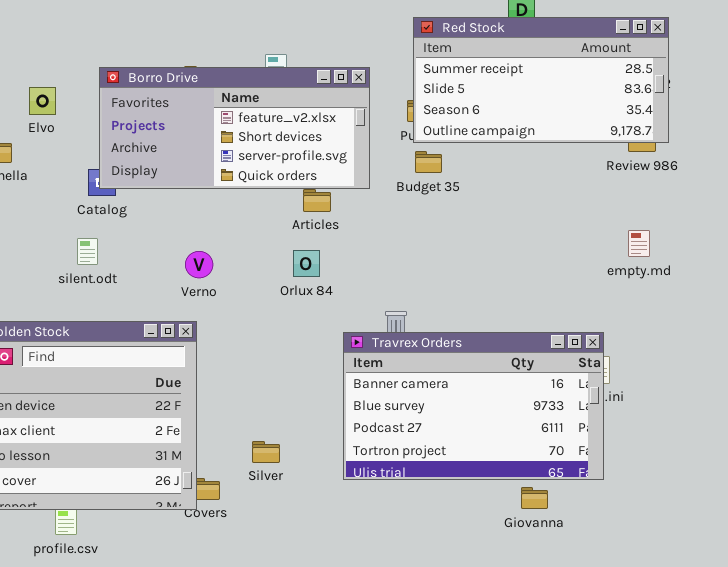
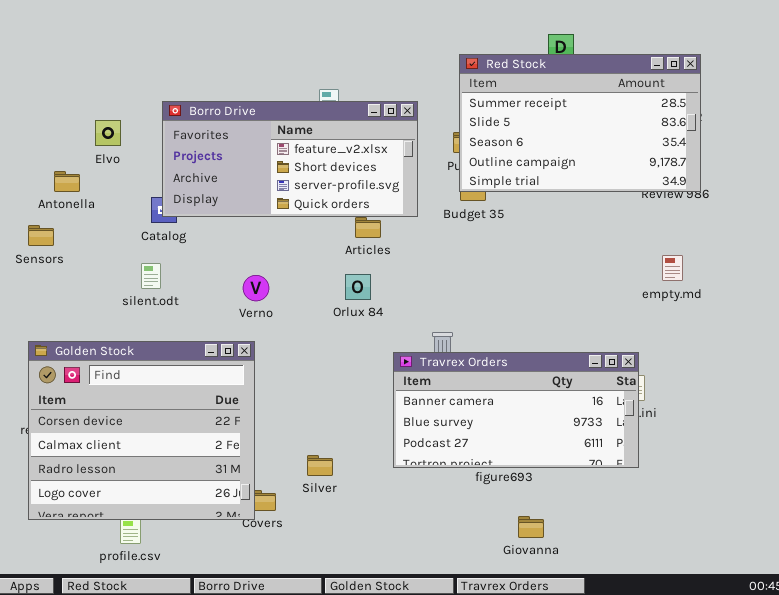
Red Stock: [413,17,669,143] -> [459,54,701,192], resized
Travrex Orders: [343,332,604,480] -> [393,352,639,468], resized
Giovanna: [521,487,548,509] -> [518,516,544,538], moved

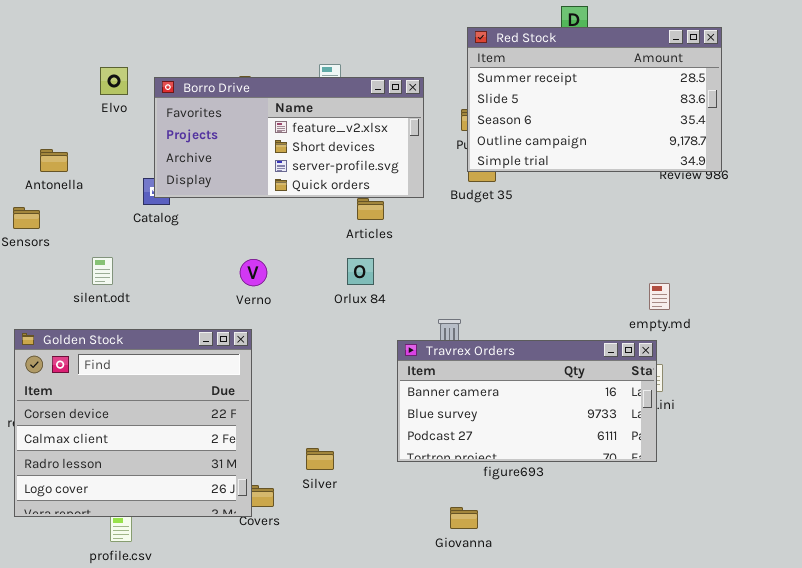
Elvo: [95,120,121,146] -> [100,67,128,95], moved
empty.md: [662,255,683,281] -> [649,283,670,310], moved
silent.odt: [141,263,161,289] -> [92,257,113,285], moved
Giovanna: [518,516,544,538] -> [450,507,478,529], moved

